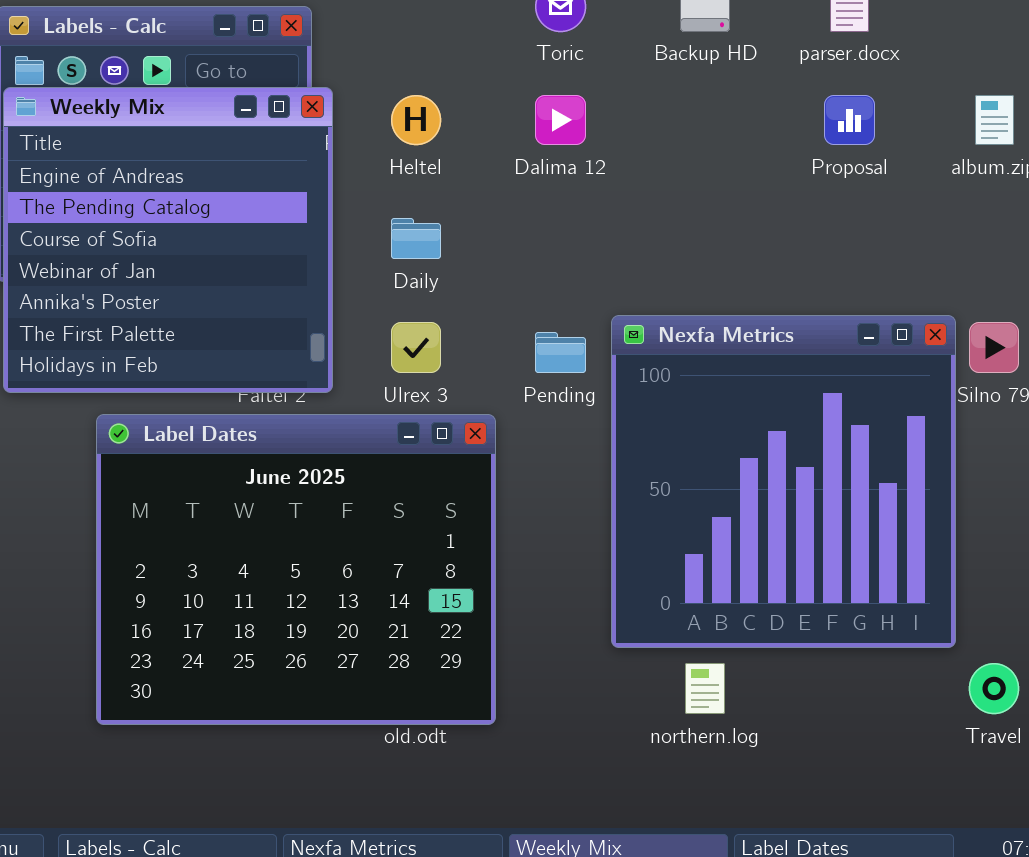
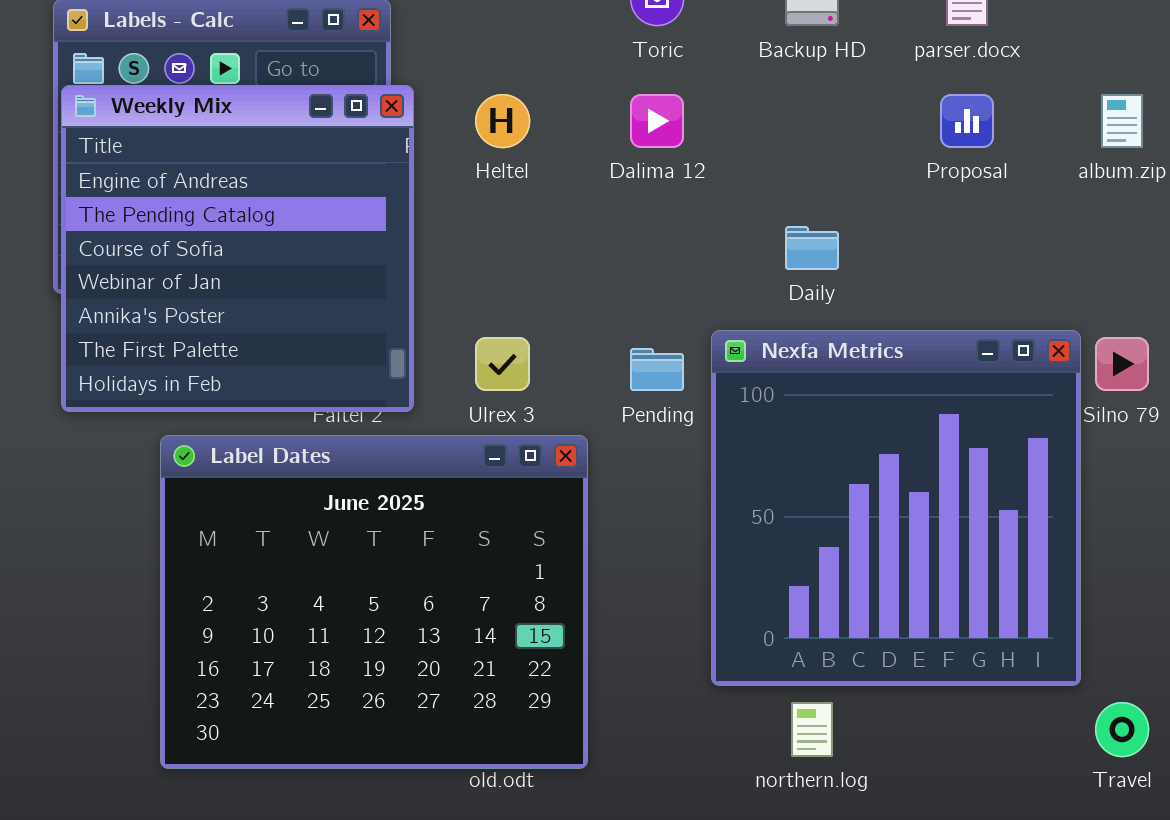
Daily: [391,218,441,259] -> [785,226,839,270], moved

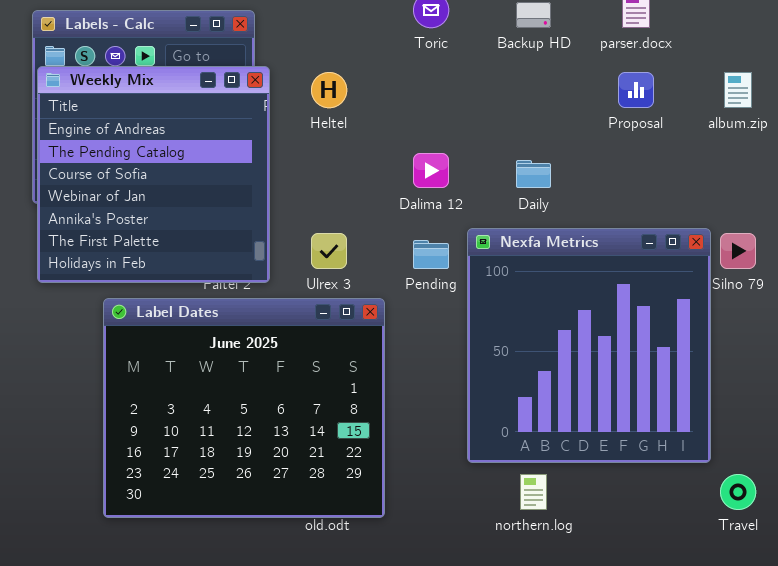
Dalima 12: [630,94,684,148] -> [413,153,449,188], moved

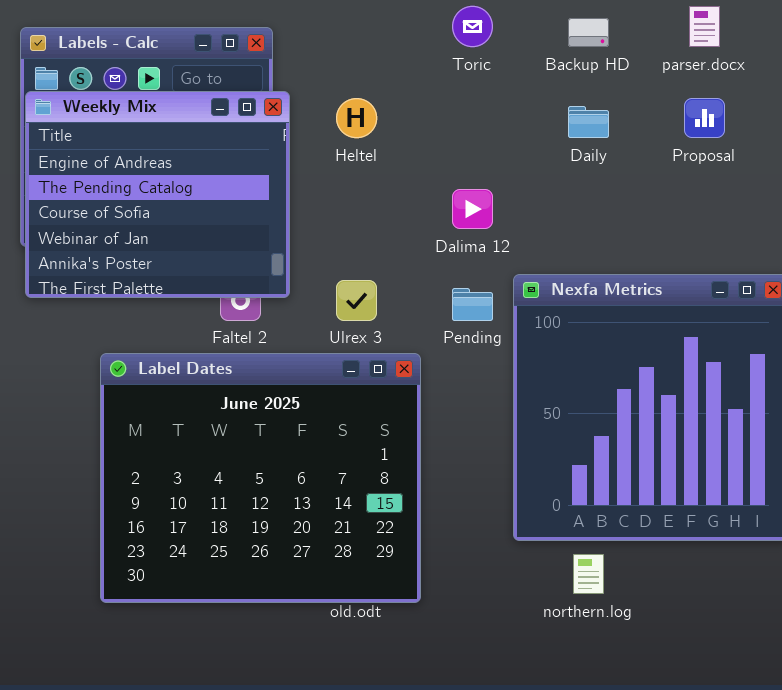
Weekly Mix: [37,66,270,283] -> [25,91,290,298], resized
Daily: [516,160,551,188] -> [568,106,609,138], moved

